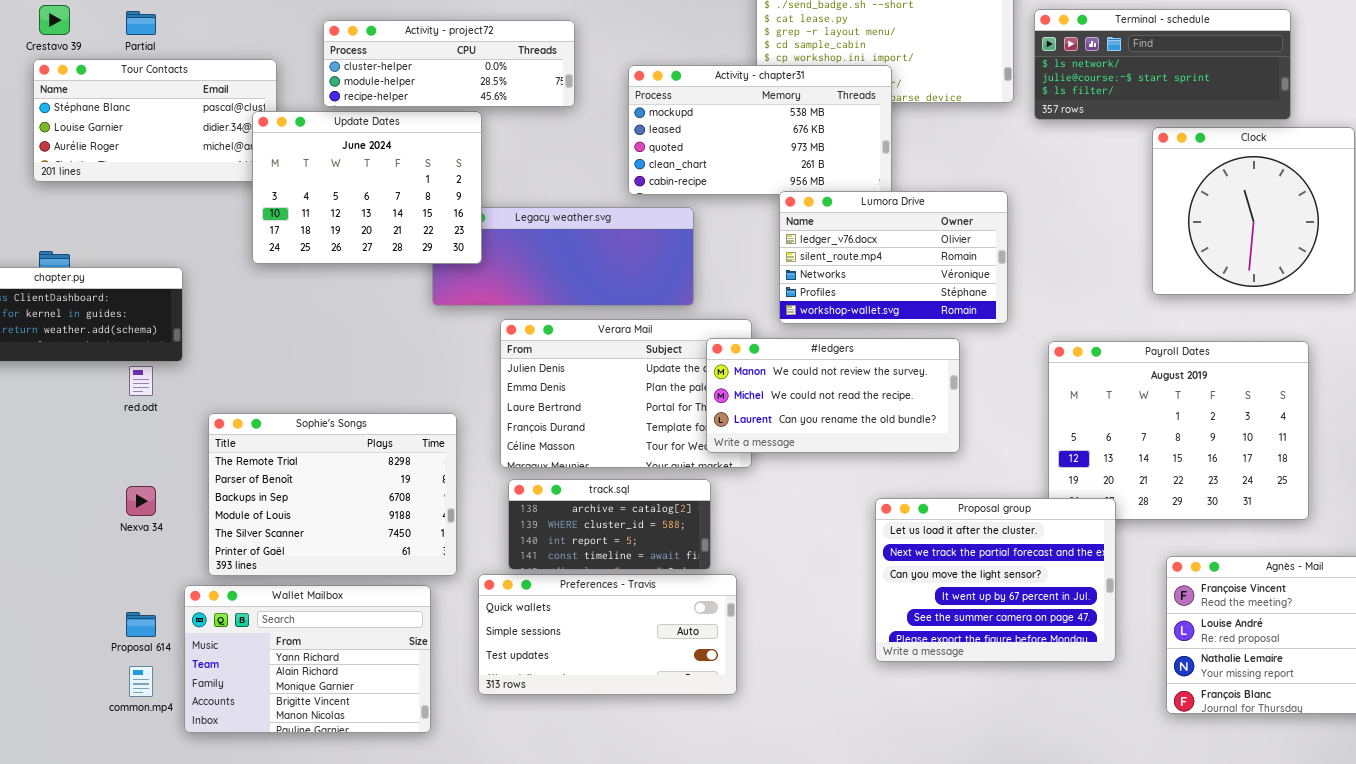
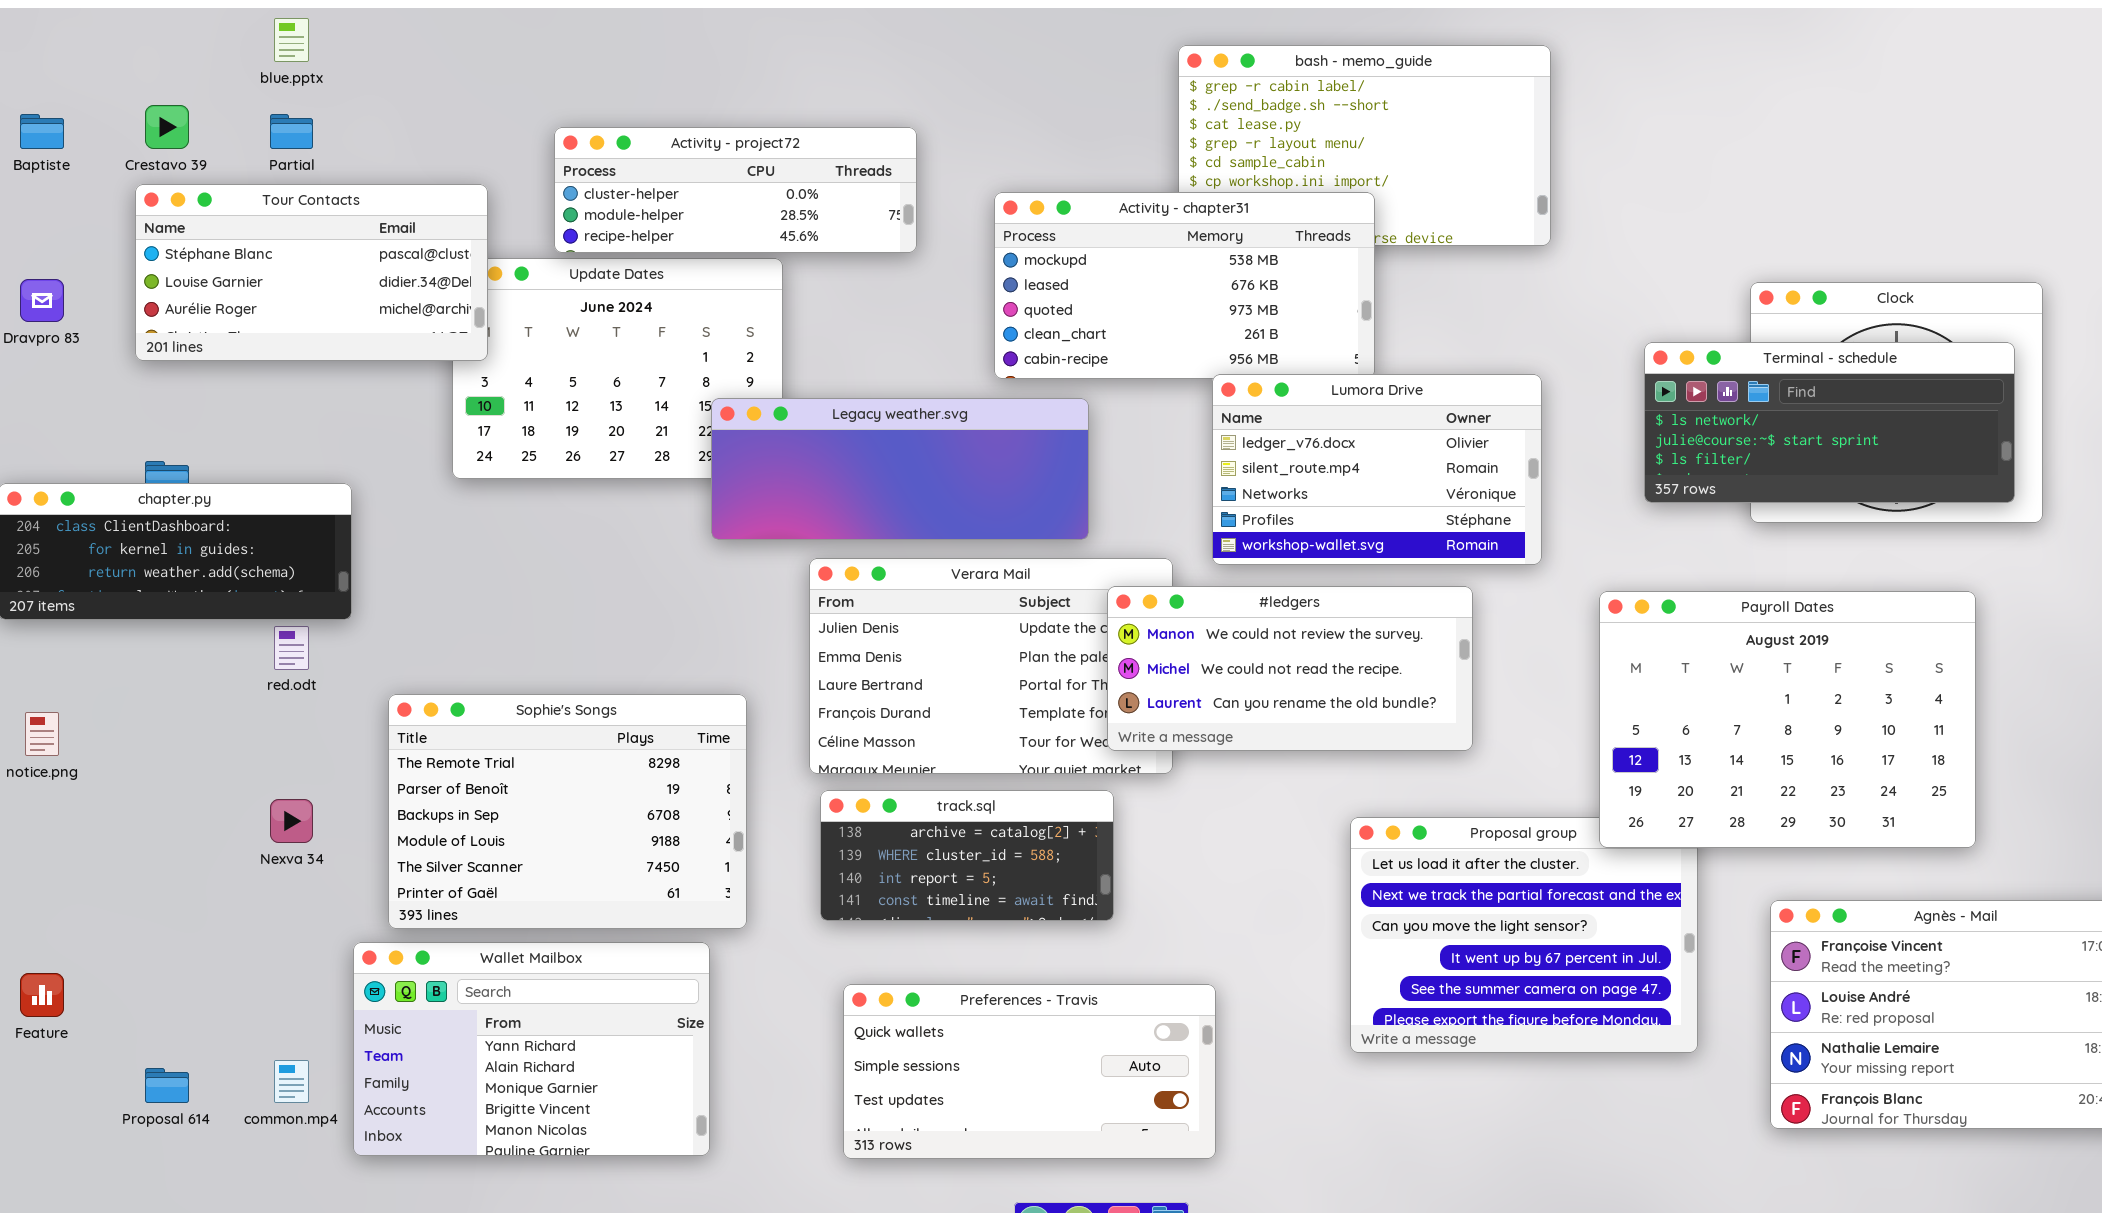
Terminal - schedule: [1034,9,1291,120] -> [1644,342,2015,503], moved
Tour Contacts: [33,59,277,182] -> [135,184,488,361], raised
Legacy weather.svg: [432,207,694,306] -> [711,398,1089,540], raised
Payroll Dates: [1048,341,1309,520] -> [1599,591,1976,848], raised
Preferences - Travis: [478,574,737,695] -> [843,984,1216,1159], moved
Proposal 614: [126,612,156,637] -> [145,1068,189,1103], moved

